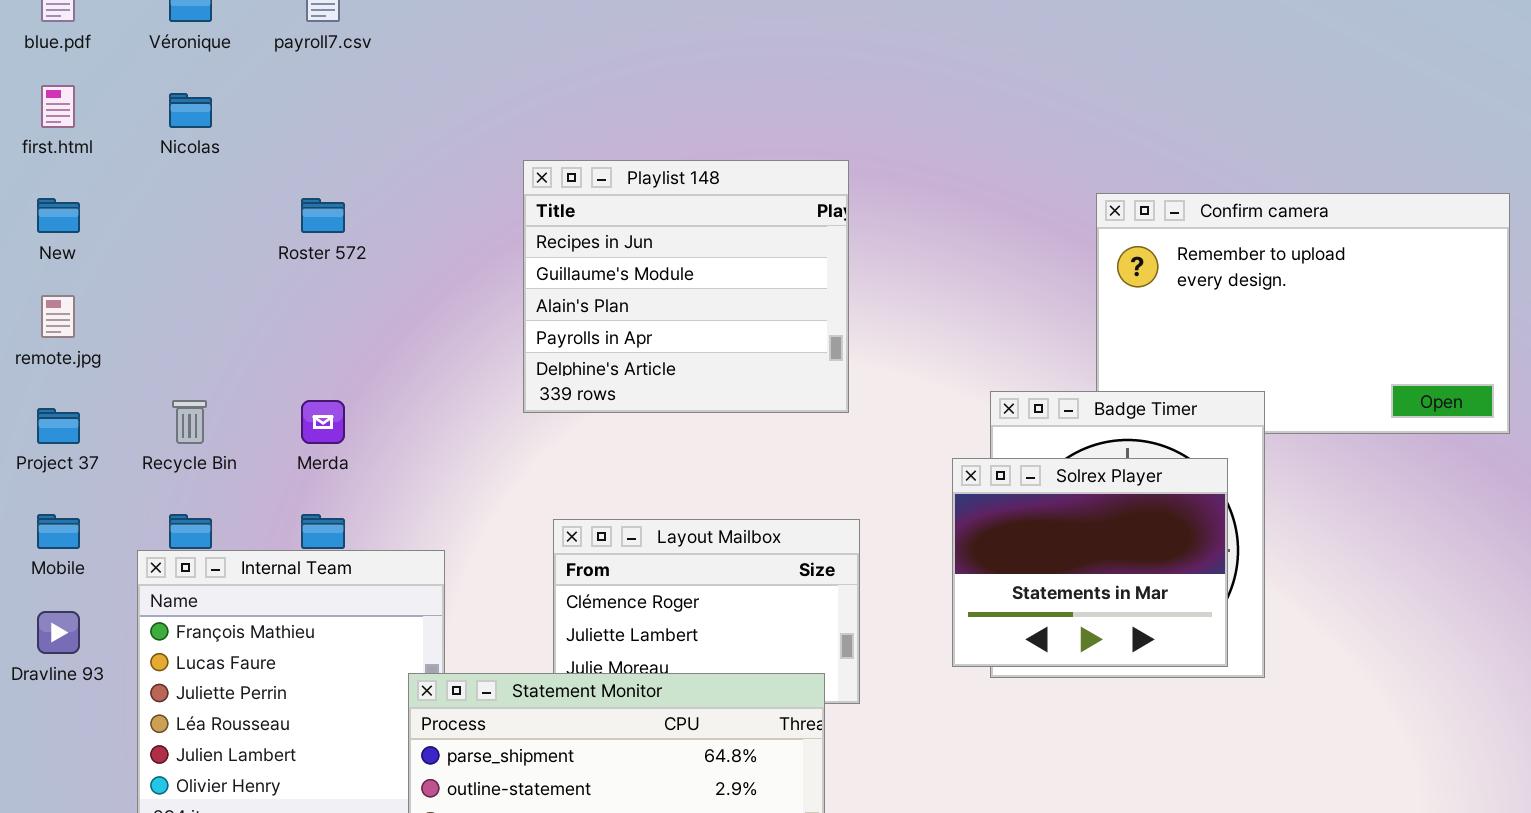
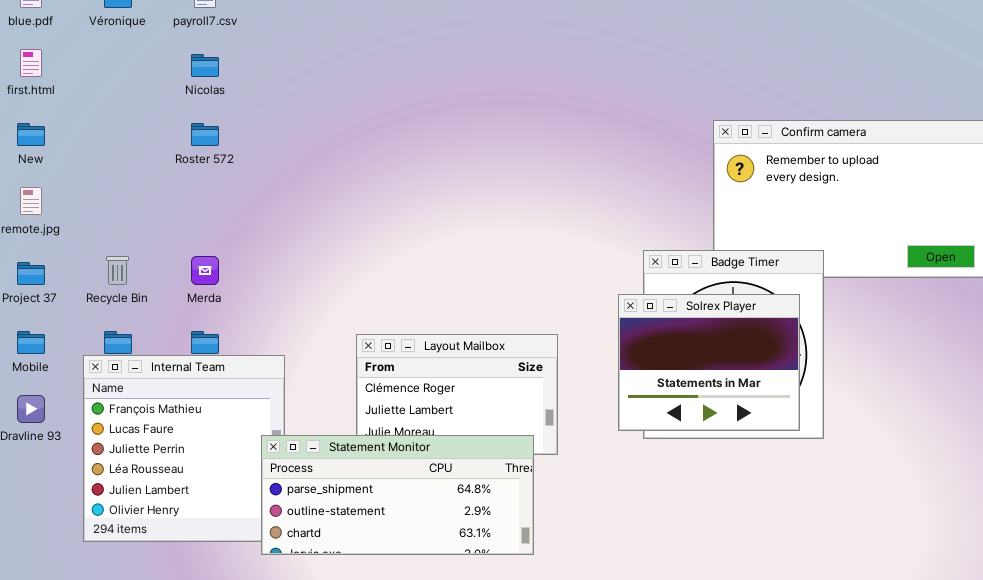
Nicolas: [169,93,212,128] -> [191,54,219,77], moved
Playlist 148: [523,160,849,413] -> none, closed

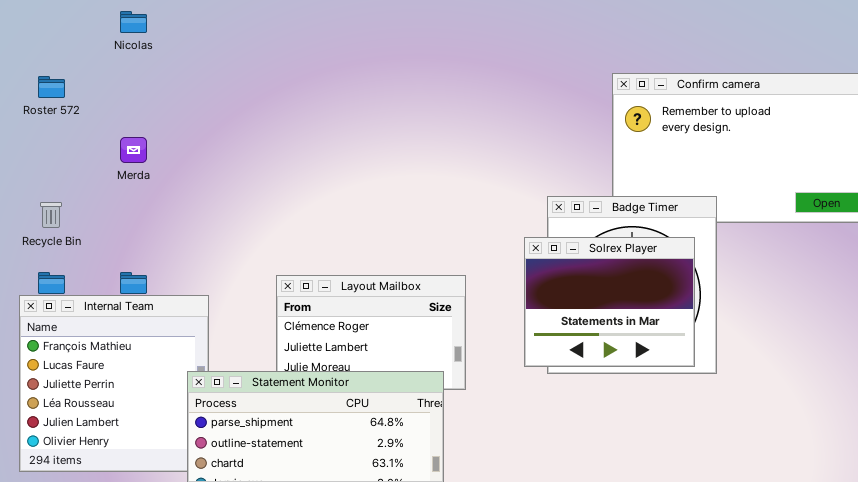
Roster 572: [191,123,219,146] -> [38,76,65,98], moved
Merda: [191,256,219,285] -> [120,137,147,163], moved

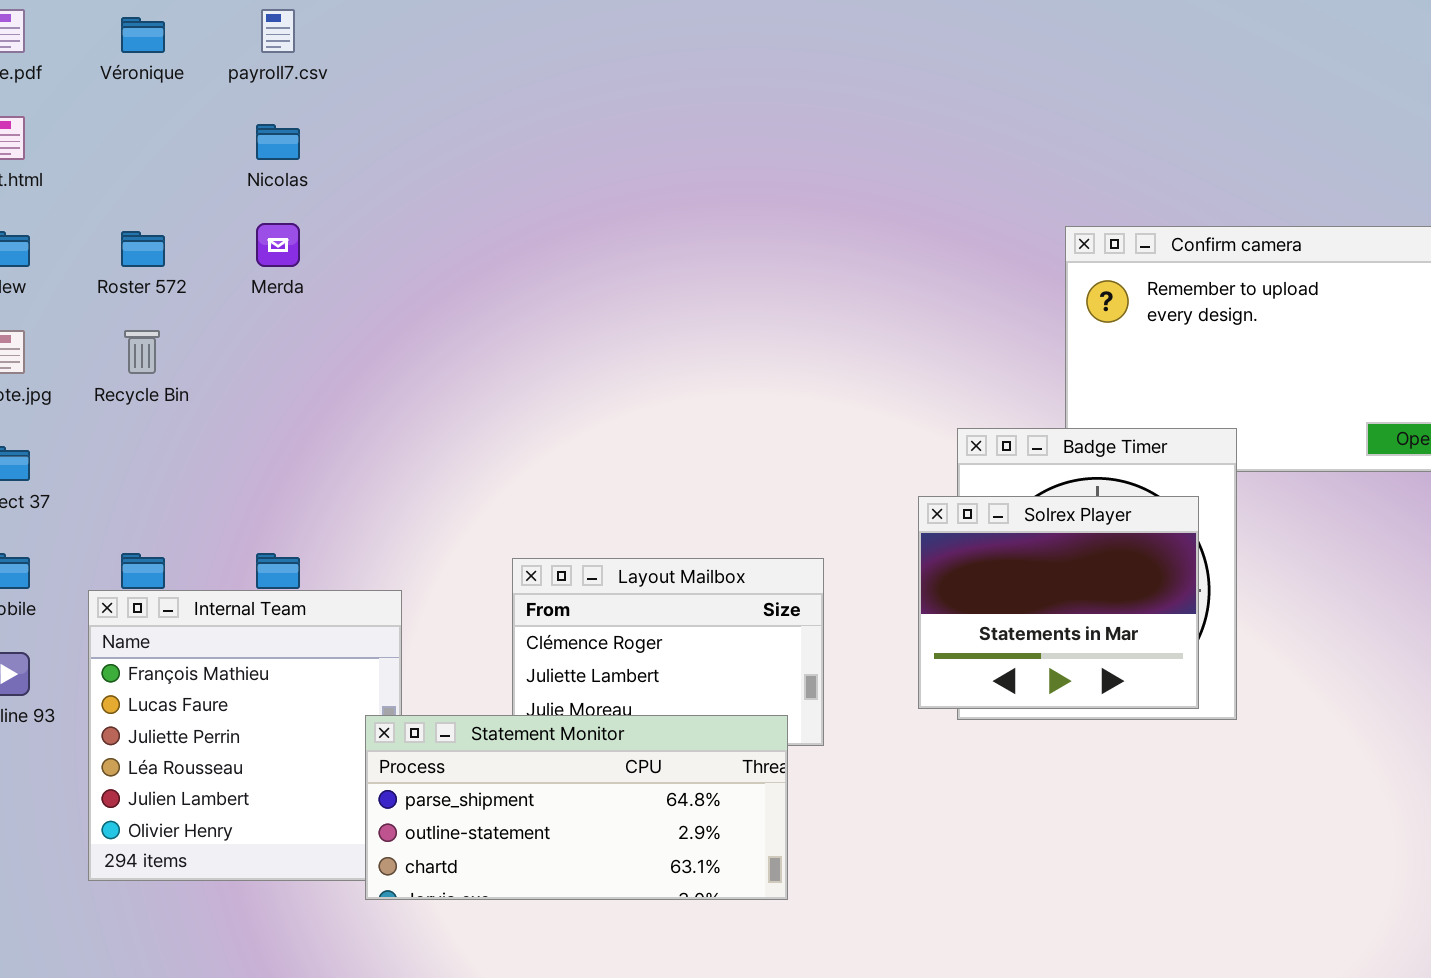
Merda: [120,137,147,163] -> [256,223,300,267], moved
Recycle Bin: [40,202,62,228] -> [124,330,160,374], moved

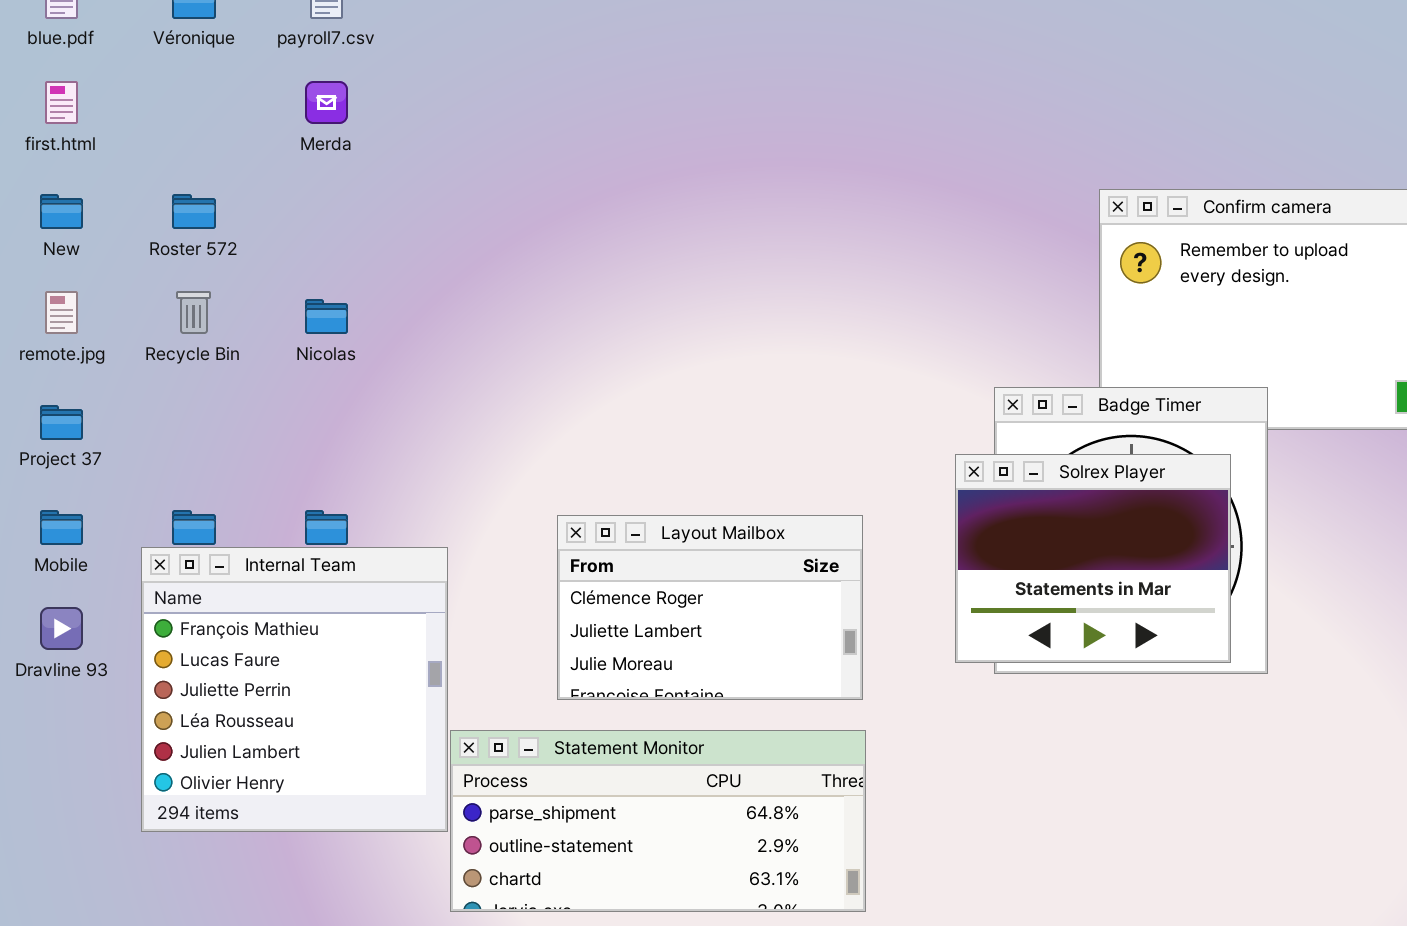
Nicolas: [256,124,300,160] -> [305,299,348,334], moved
Merda: [256,223,300,267] -> [305,81,348,124], moved
Statement Monitor: [365,715,788,900] -> [450,730,866,912], moved

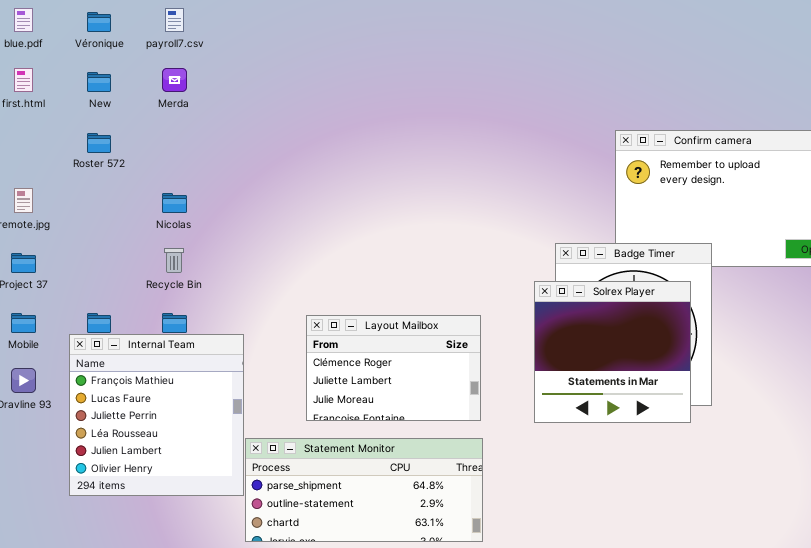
New: [40,194,83,229] -> [87,72,111,92], moved
Recycle Bin: [176,291,211,334] -> [164,248,184,273], moved
Solrex Player: [955,454,1231,663] -> [534,281,691,423], resized

